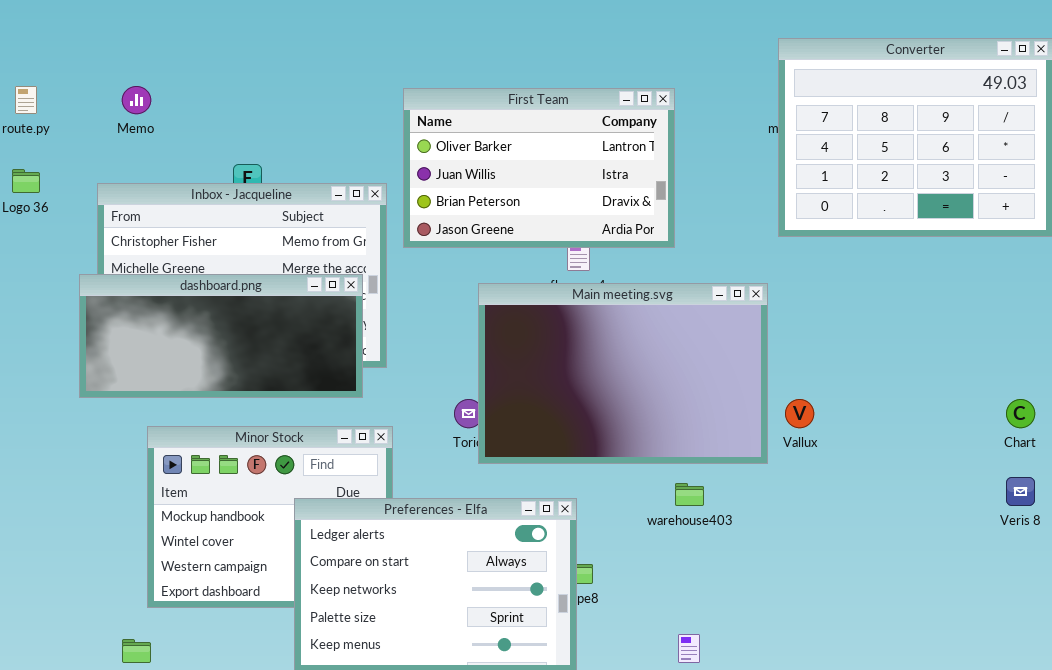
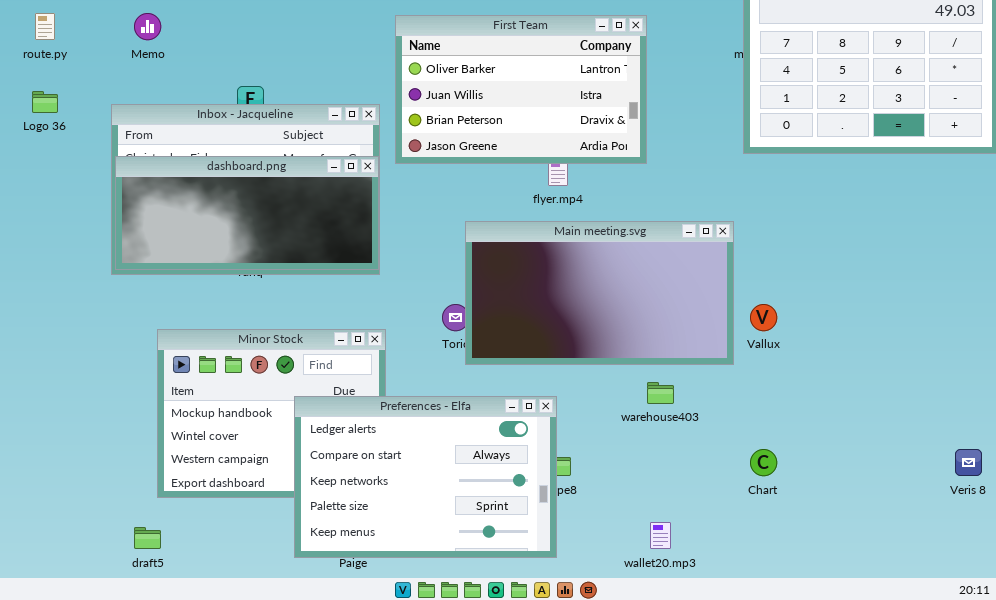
dashboard.png: [79,274,363,398] -> [115,156,379,270], moved
Main meeting.svg: [478,283,768,464] -> [465,221,734,365], resized
Chart: [1006,399,1035,428] -> [750,449,777,476], moved
Veris 8: [1006,477,1035,506] -> [955,449,982,476], moved

